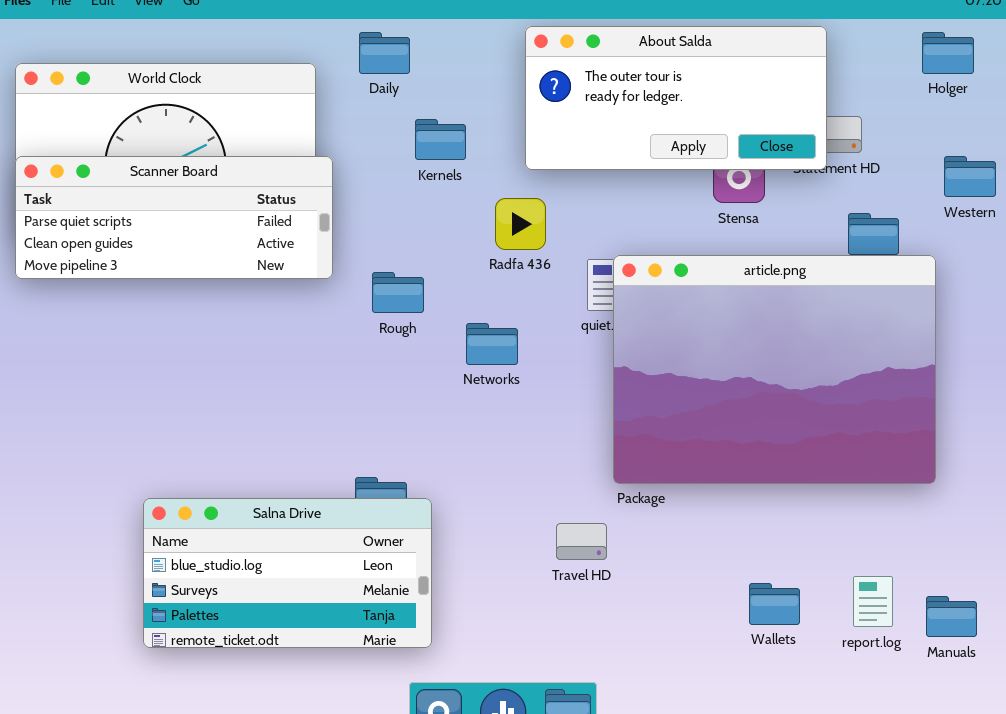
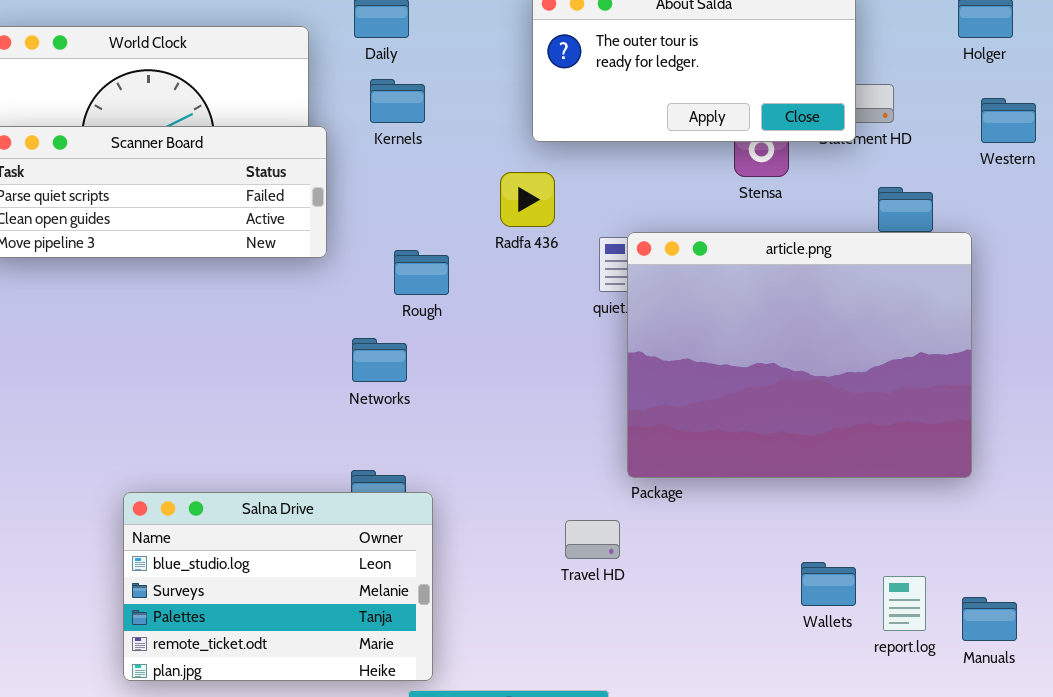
Kernels: [415,119,466,160] -> [370,79,425,123], moved
Western: [944,156,996,197] -> [981,98,1036,143], moved
Rough: [372,272,424,313] -> [394,250,449,295], moved
Networks: [466,323,518,365] -> [352,338,407,382], moved
Salna Drive: [143,498,432,648] -> [123,492,433,681], resized
Wallets: [749,583,800,625] -> [801,562,856,606], moved

